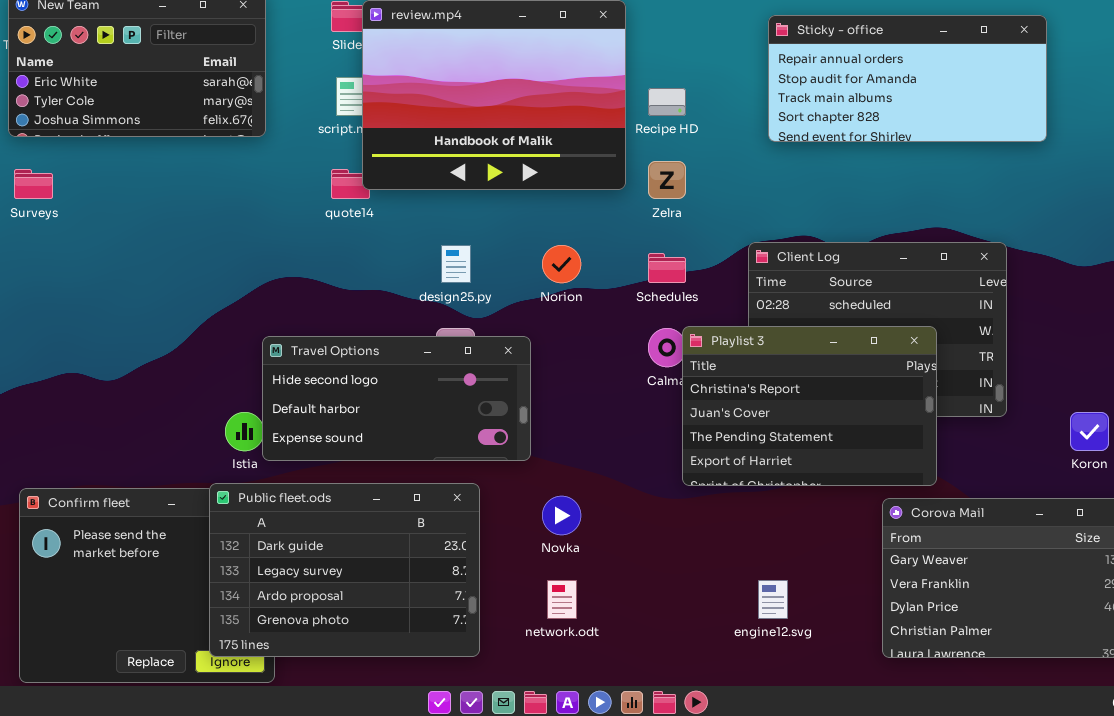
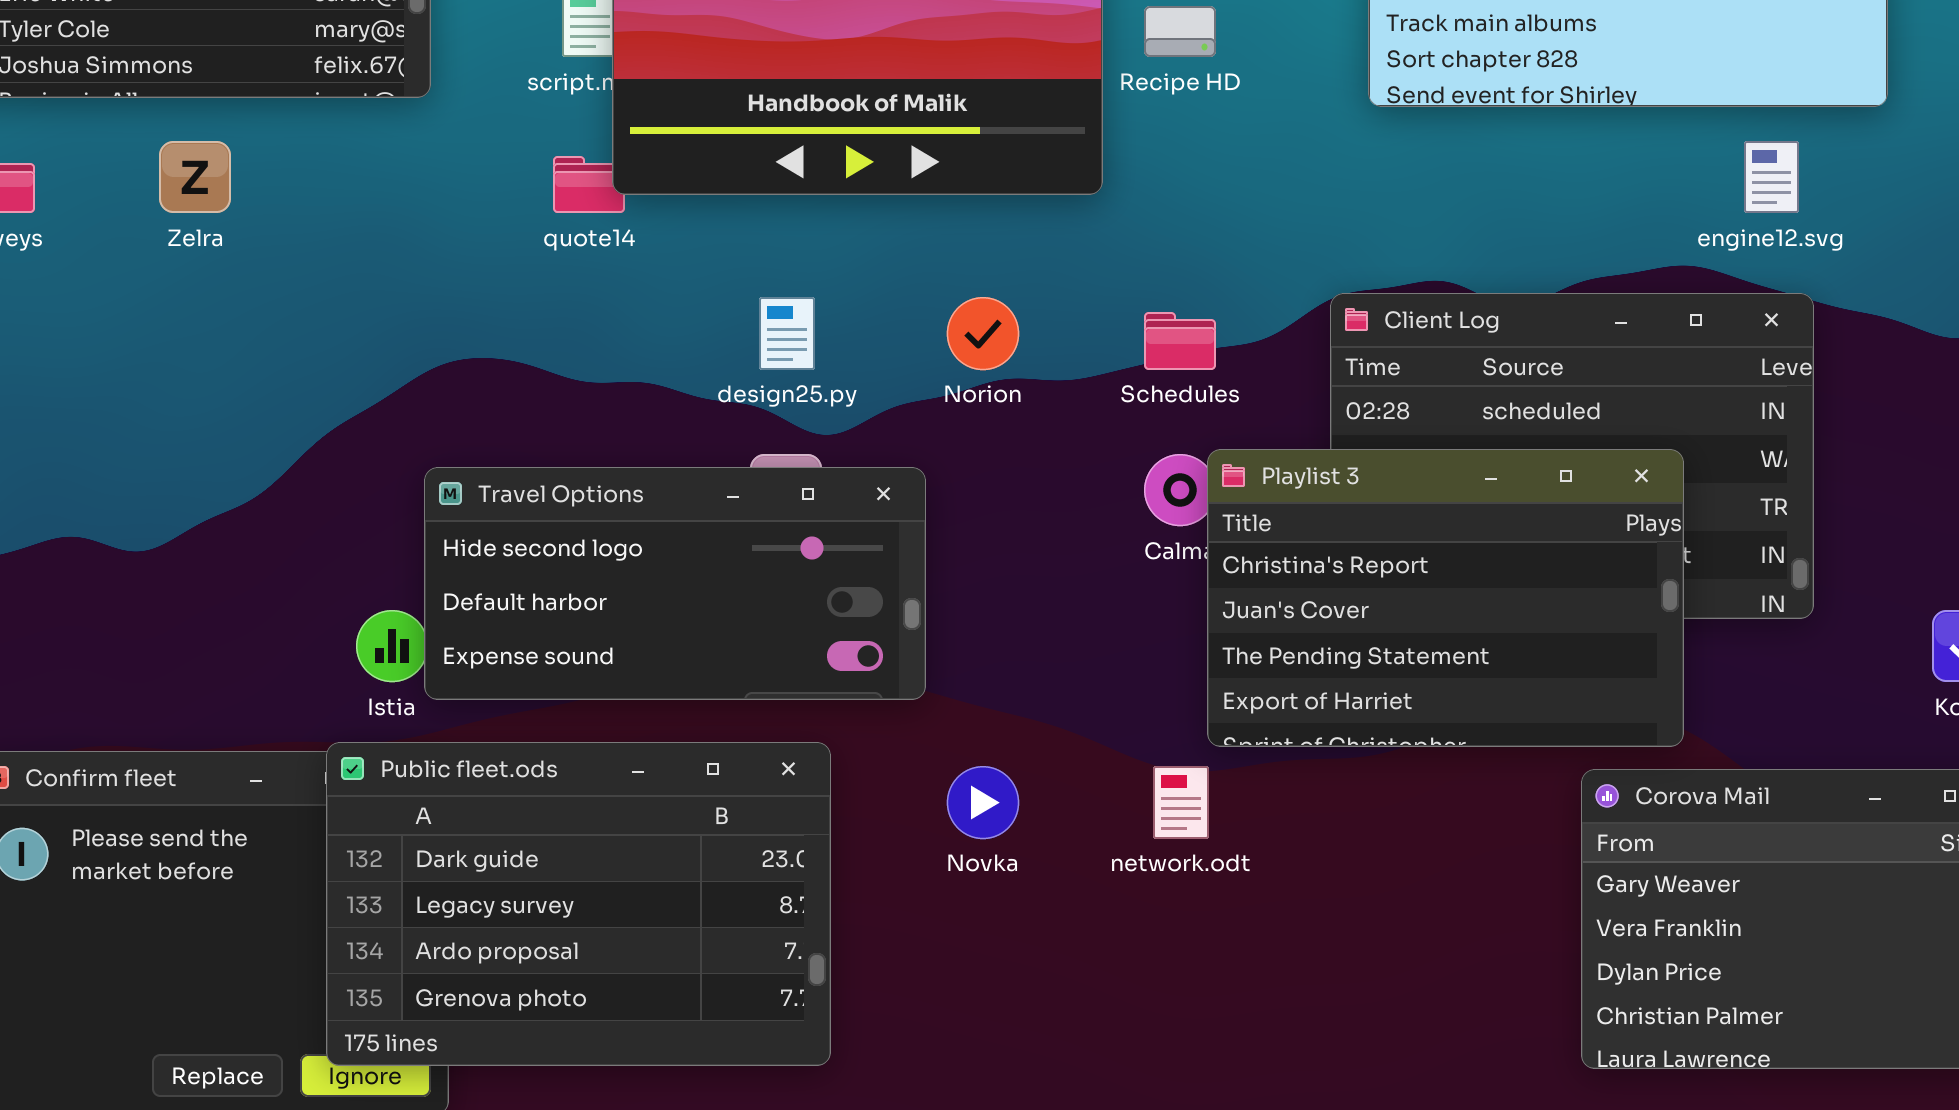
Zelra: [648,161,686,199] -> [159,141,231,213], moved
network.odt: [547,580,577,619] -> [1153,766,1209,839], moved
engine12.svg: [758,580,788,619] -> [1744,141,1799,213], moved

